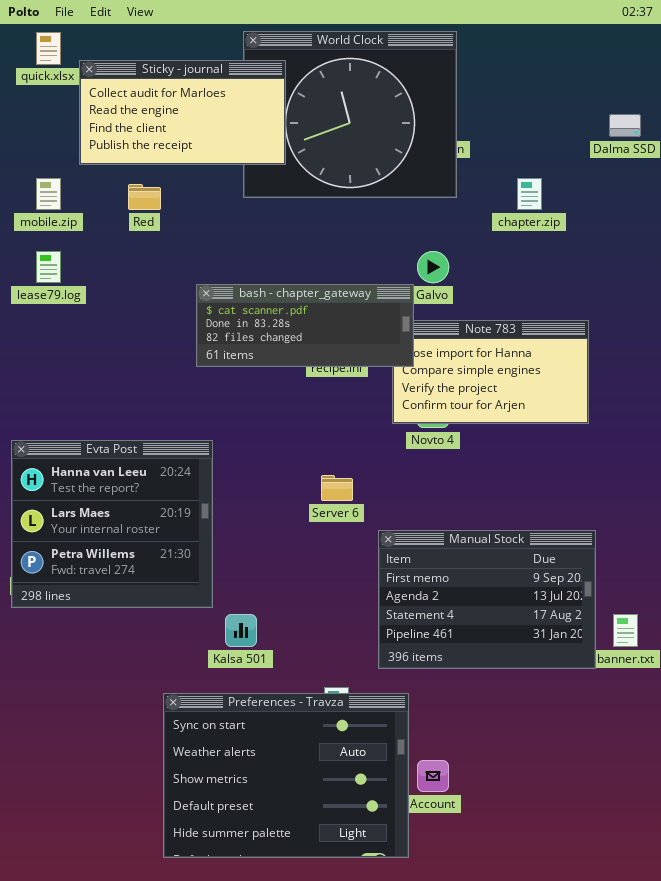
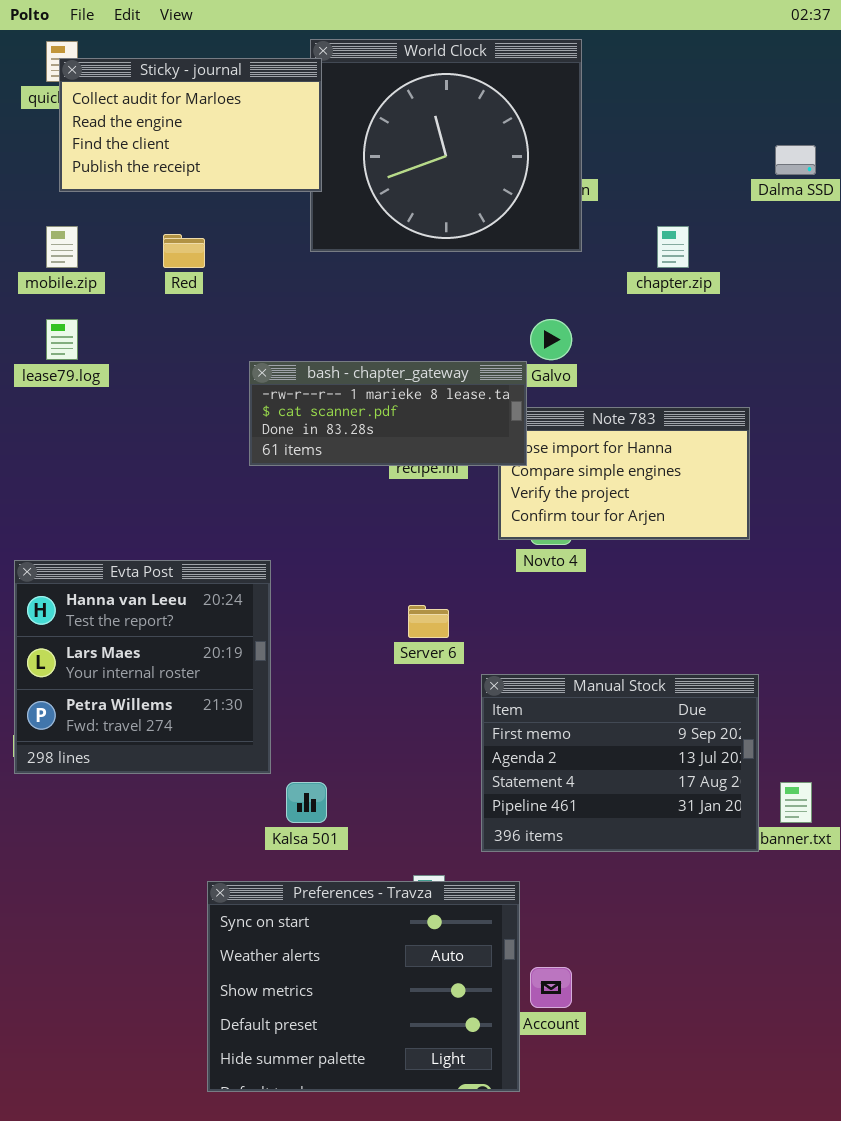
Sticky - journal: [79,60,286,165] -> [59,58,322,192], moved
bash - chapter_gateway: [196,284,414,367] -> [249,361,527,466], scrolled up 1 row

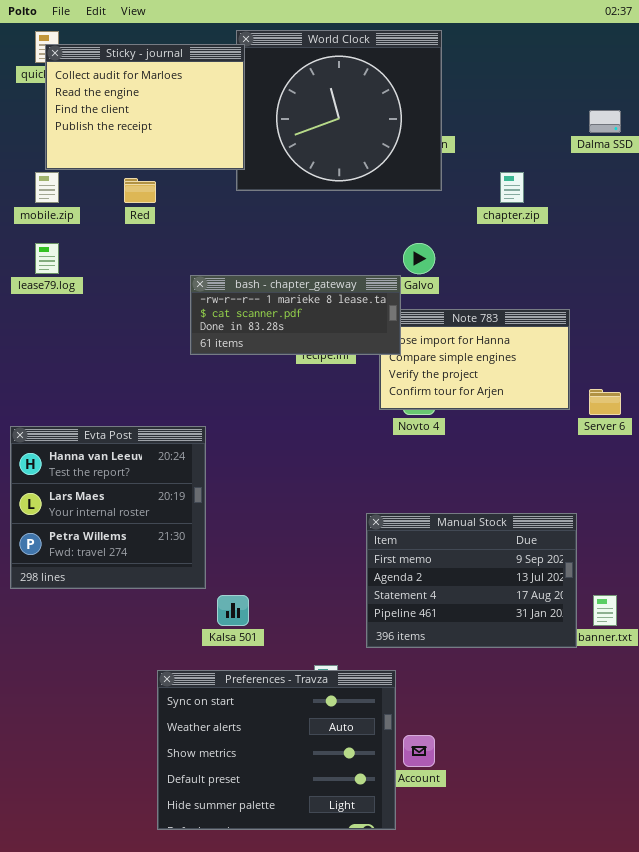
Sticky - journal: [59,58,322,192] -> [45,44,245,170], resized
Server 6: [408,605,449,638] -> [589,389,621,415], moved

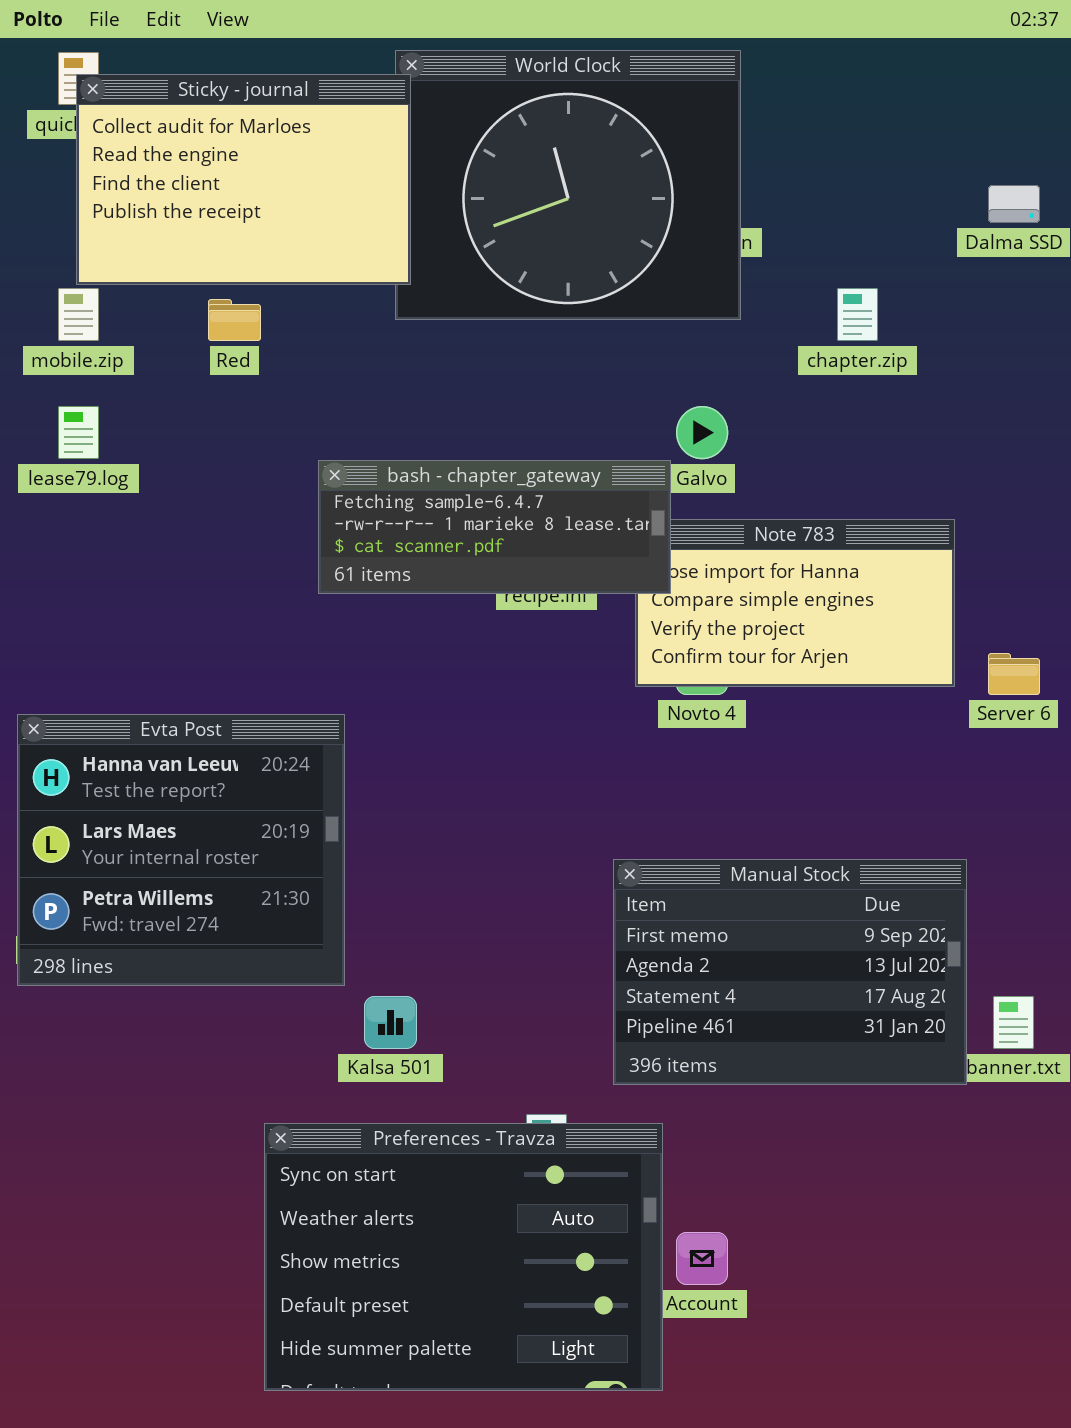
bash - chapter_gateway: [190,275,401,355] -> [318,460,671,594], scrolled up 1 row

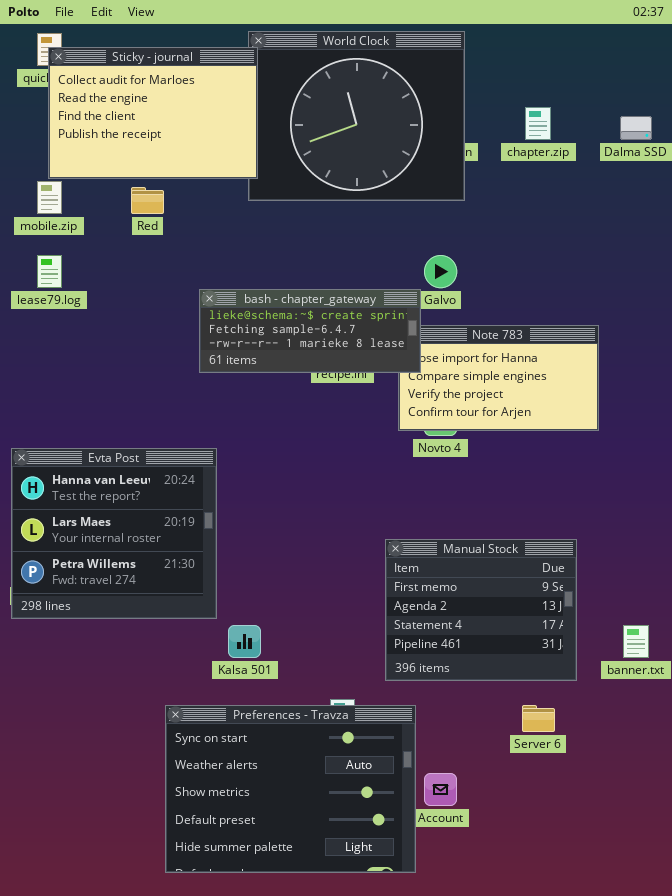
chapter.zip: [837,288,878,341] -> [525,107,551,140], moved
bash - chapter_gateway: [318,460,671,594] -> [199,289,421,373], scrolled up 1 row
Server 6: [988,653,1040,695] -> [522,705,555,732], moved
Manual Stock: [613,859,967,1085] -> [385,539,577,681], resized

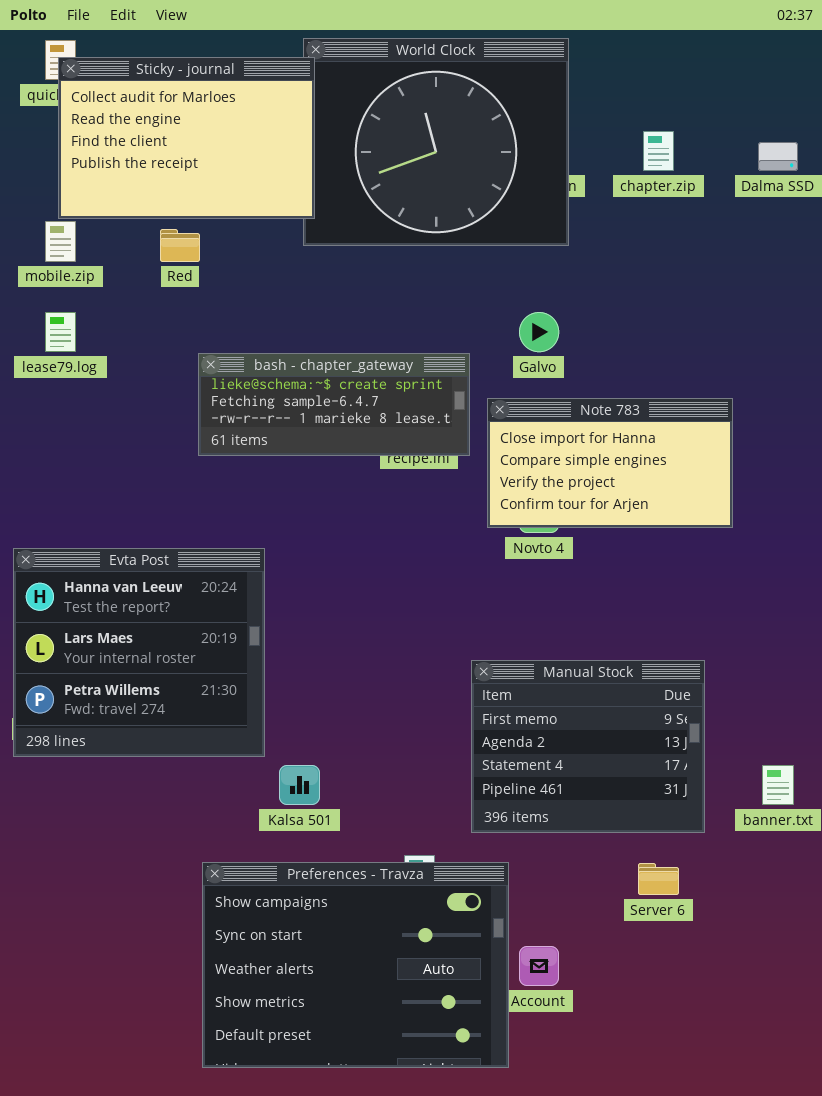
bash - chapter_gateway: [199,289,421,373] -> [198,353,470,456], moved
Preferences - Travza: [165,705,416,873] -> [202,862,509,1068], scrolled up 1 row

